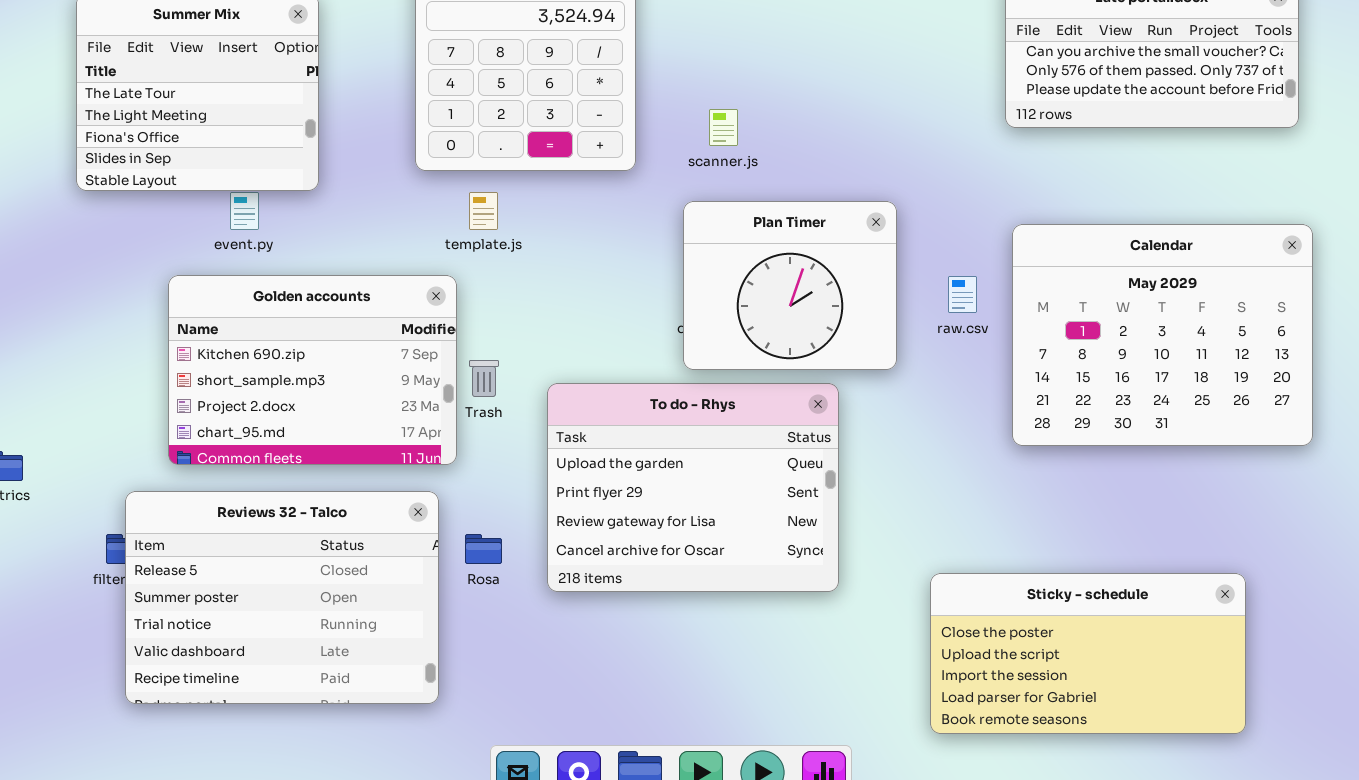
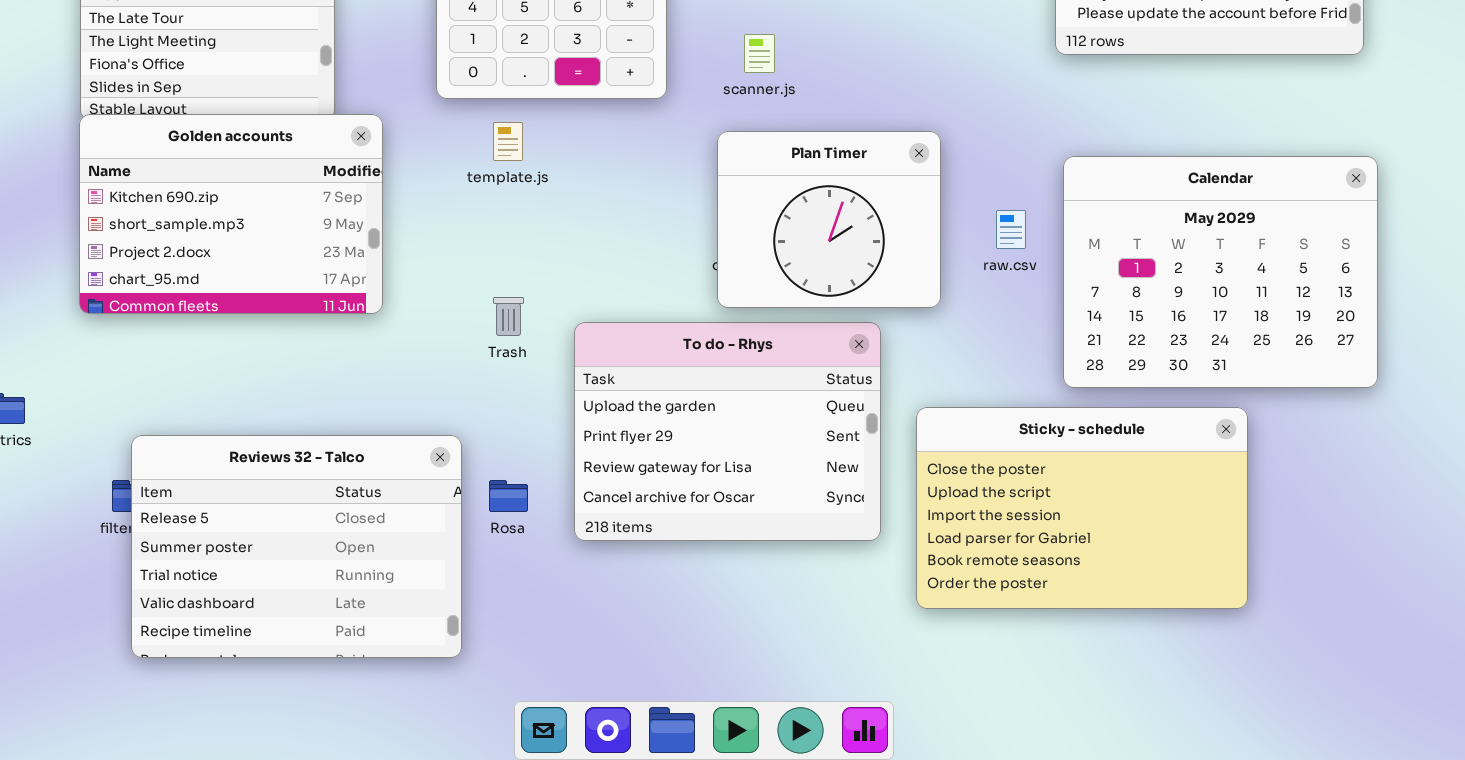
Golden accounts: [168,275,457,465] -> [79,114,383,314], moved
Sticky - schedule: [930,573,1246,734] -> [916,407,1248,609], moved, resized

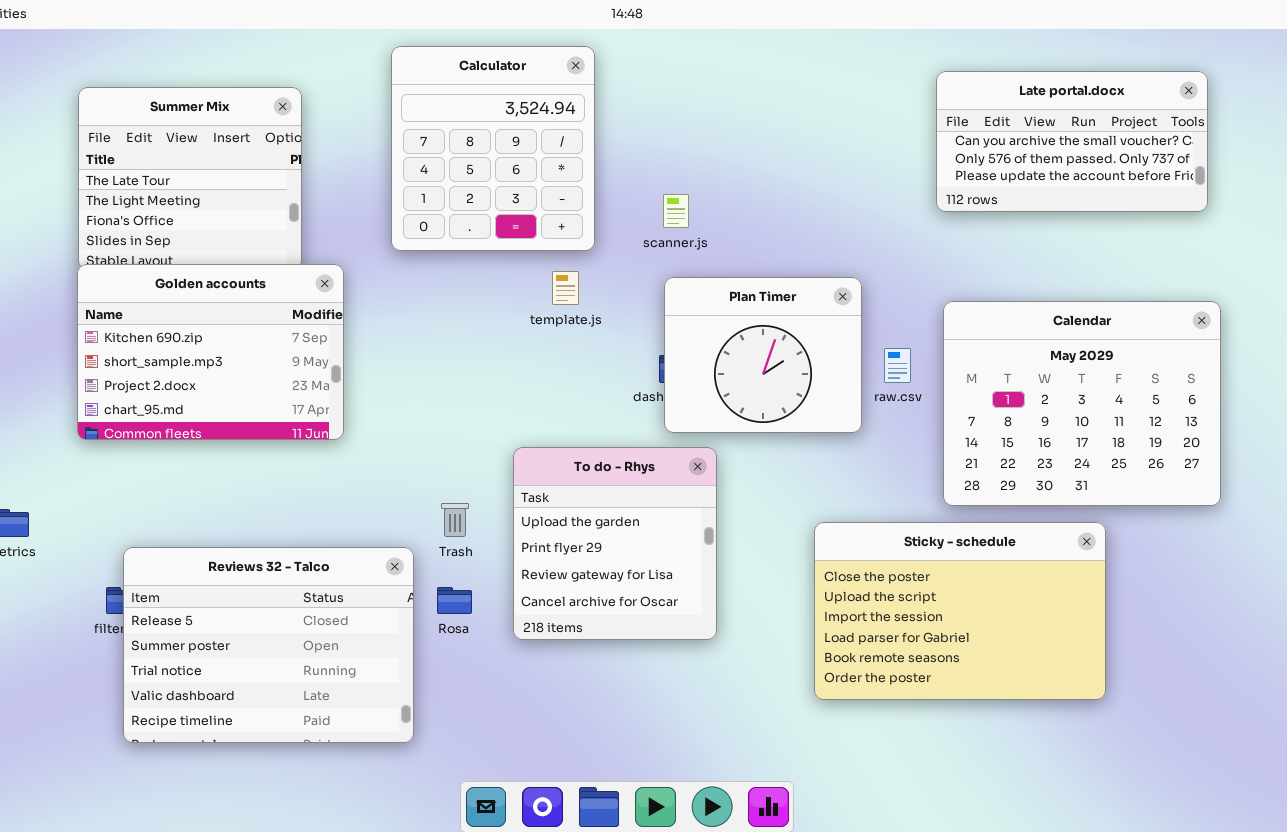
template.js: [493,122,523,161] -> [552,271,579,305], moved
Plan Timer: [717,131,941,308] -> [664,277,862,433], moved
Trash: [493,297,524,336] -> [441,503,469,537], moved
To do - Rhys: [574,322,881,541] -> [513,447,717,640], resized

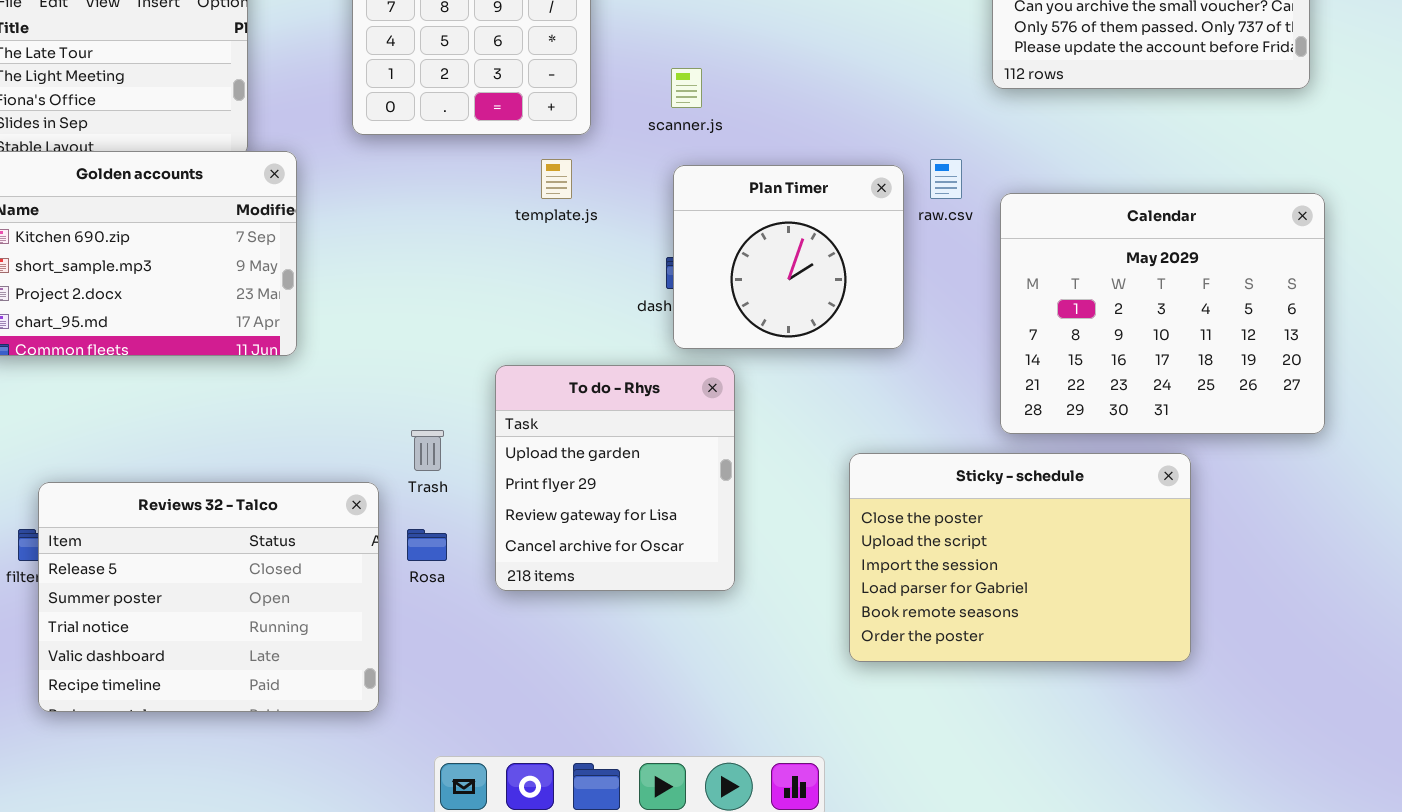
raw.csv: [884,348,911,383] -> [930,159,962,199], moved

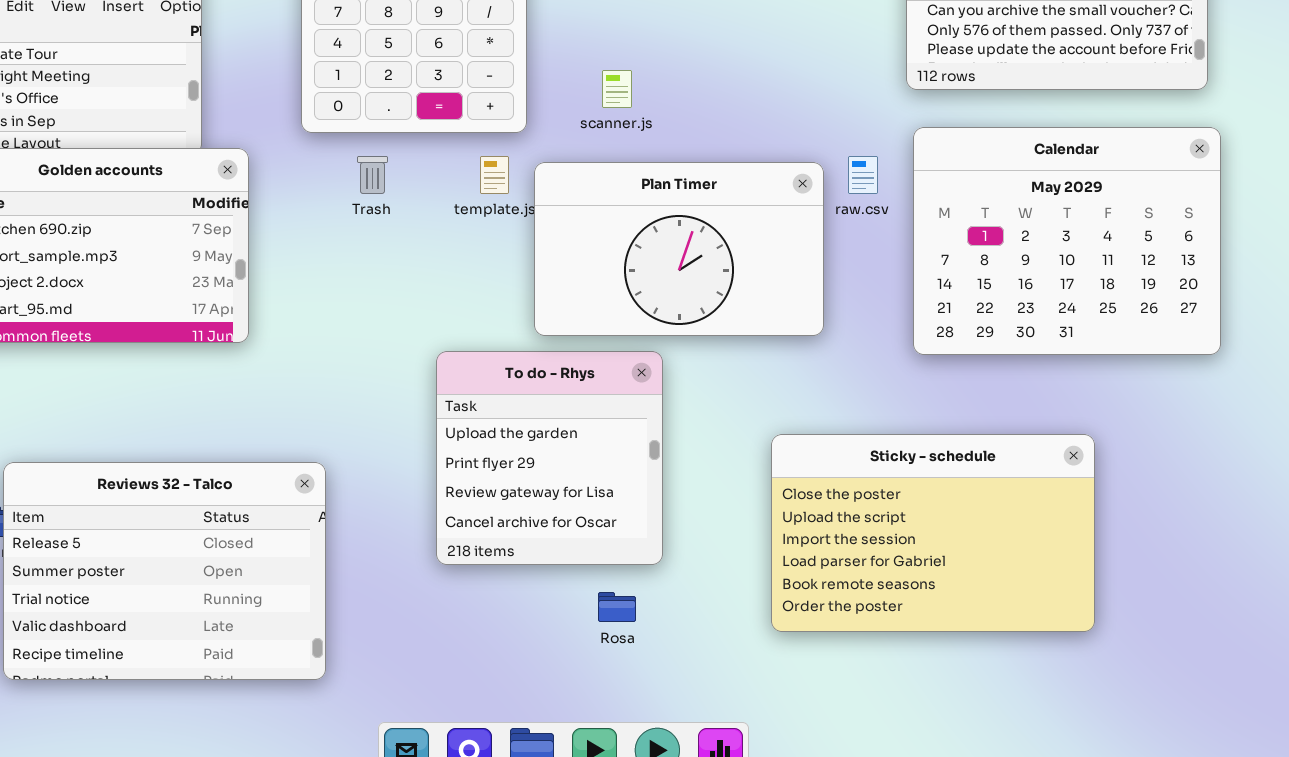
Plan Timer: [673,165,904,349] -> [534,162,824,336], resized
Calendar: [1000,193,1325,434] -> [913,127,1221,355], moved
Trash: [411,430,444,471] -> [357,156,388,194], moved
Rosa: [407,529,447,561] -> [598,592,636,622], moved

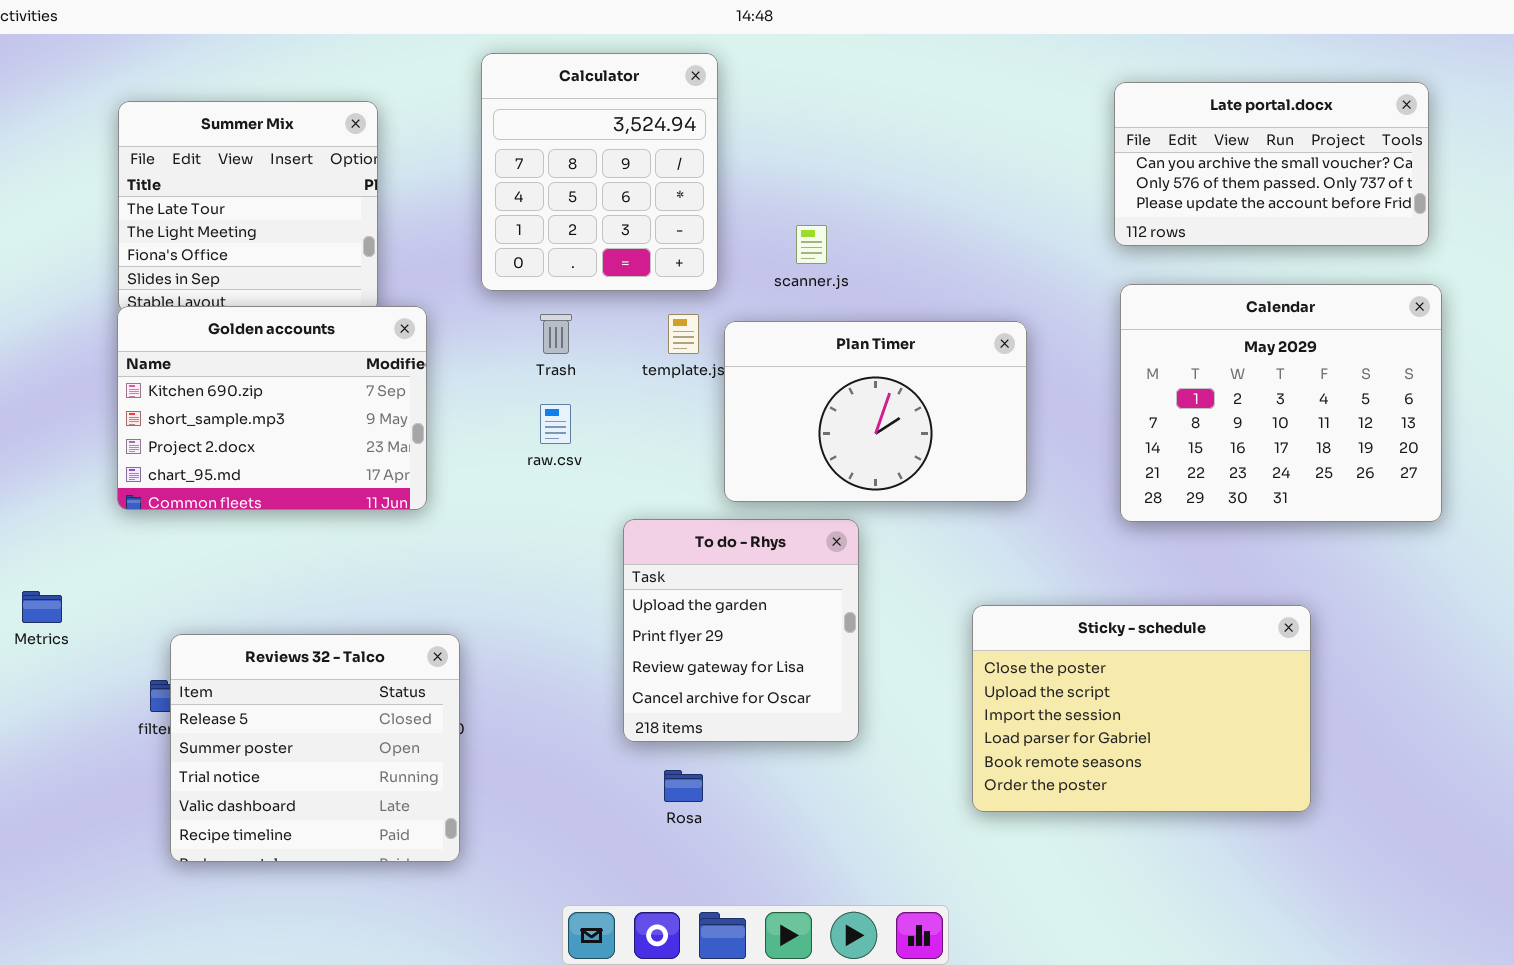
raw.csv: [848,156,878,194] -> [540,404,571,444], moved
Reviews 32 - Talco: [3,462,326,680] -> [170,634,460,862], resized
Rosa: [598,592,636,622] -> [664,770,703,802], moved

